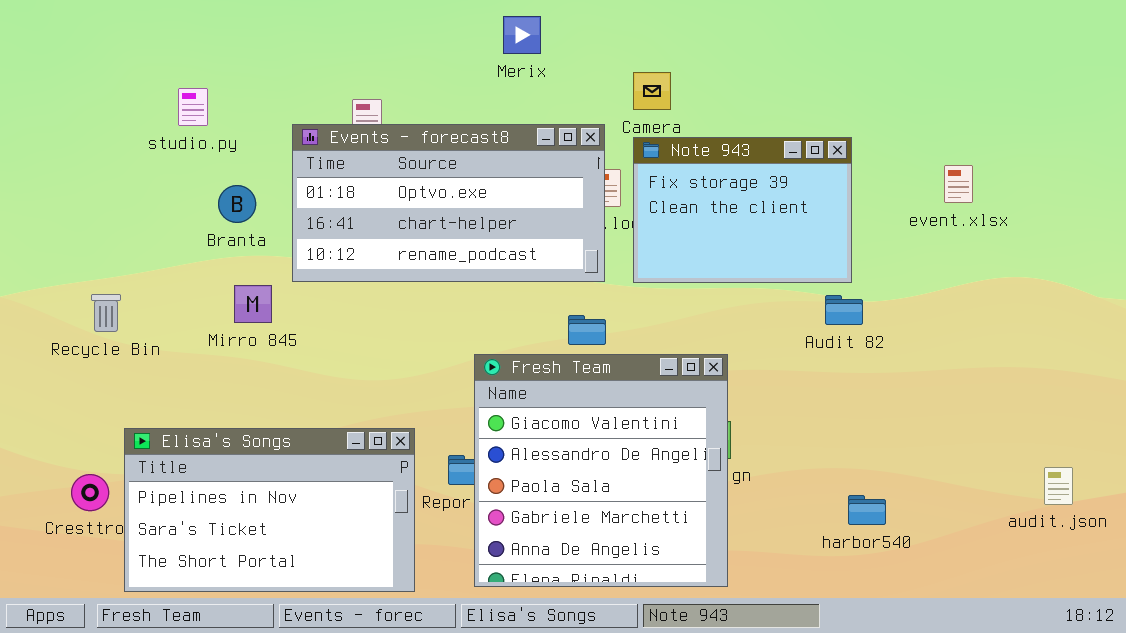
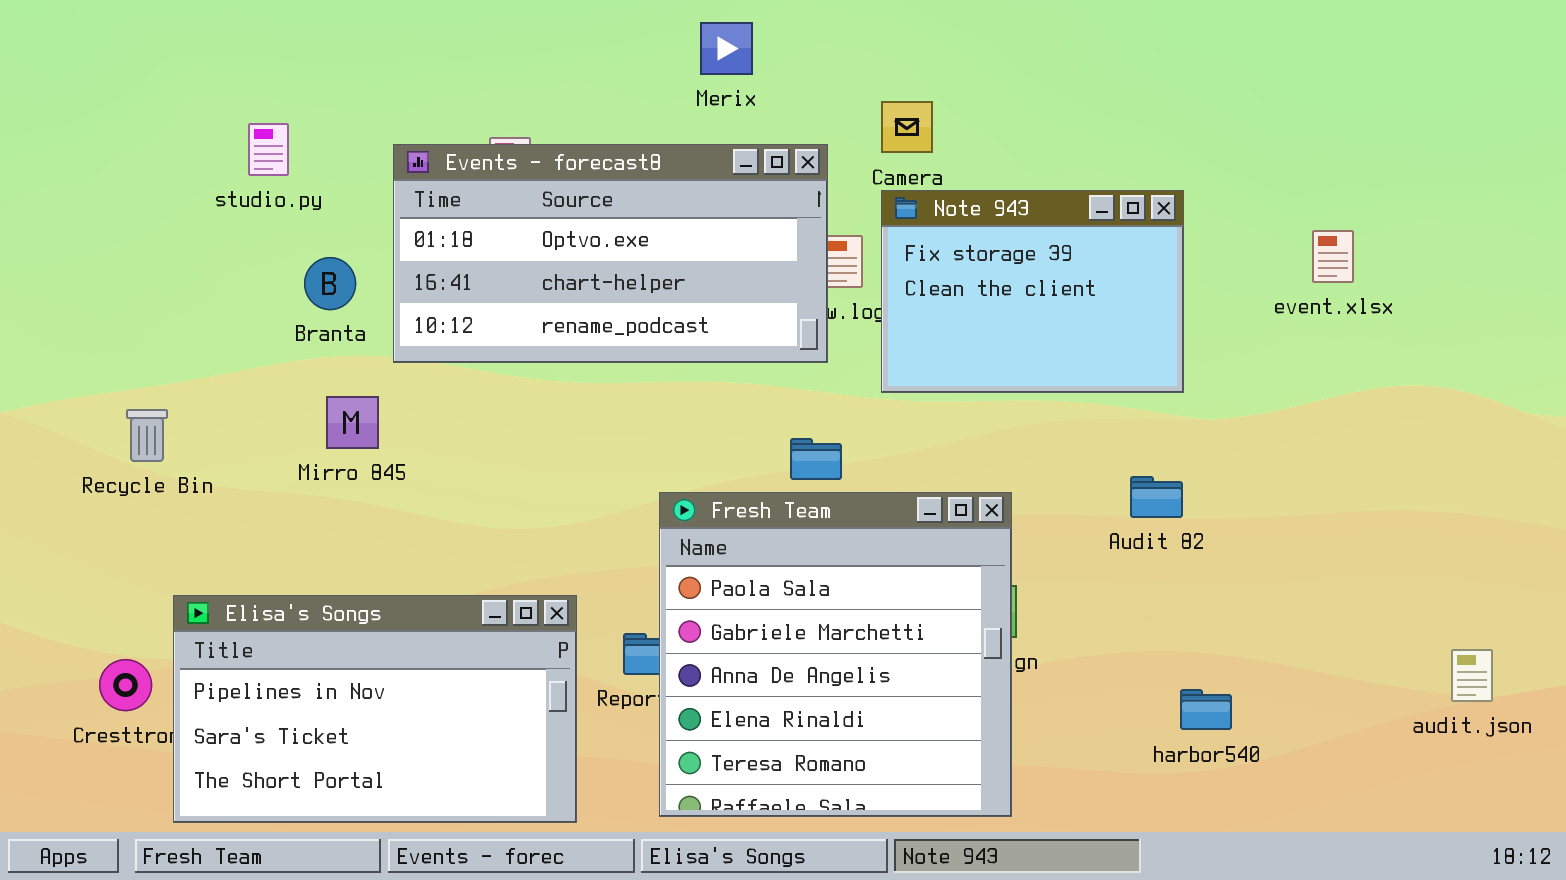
Events - forecast8: [292,124,605,282] -> [393,144,828,363], moved
Audit 82: [825,295,863,325] -> [1130,476,1183,518], moved
Fresh Team: [474,354,728,587] -> [659,492,1012,817], scrolled down 2 rows

